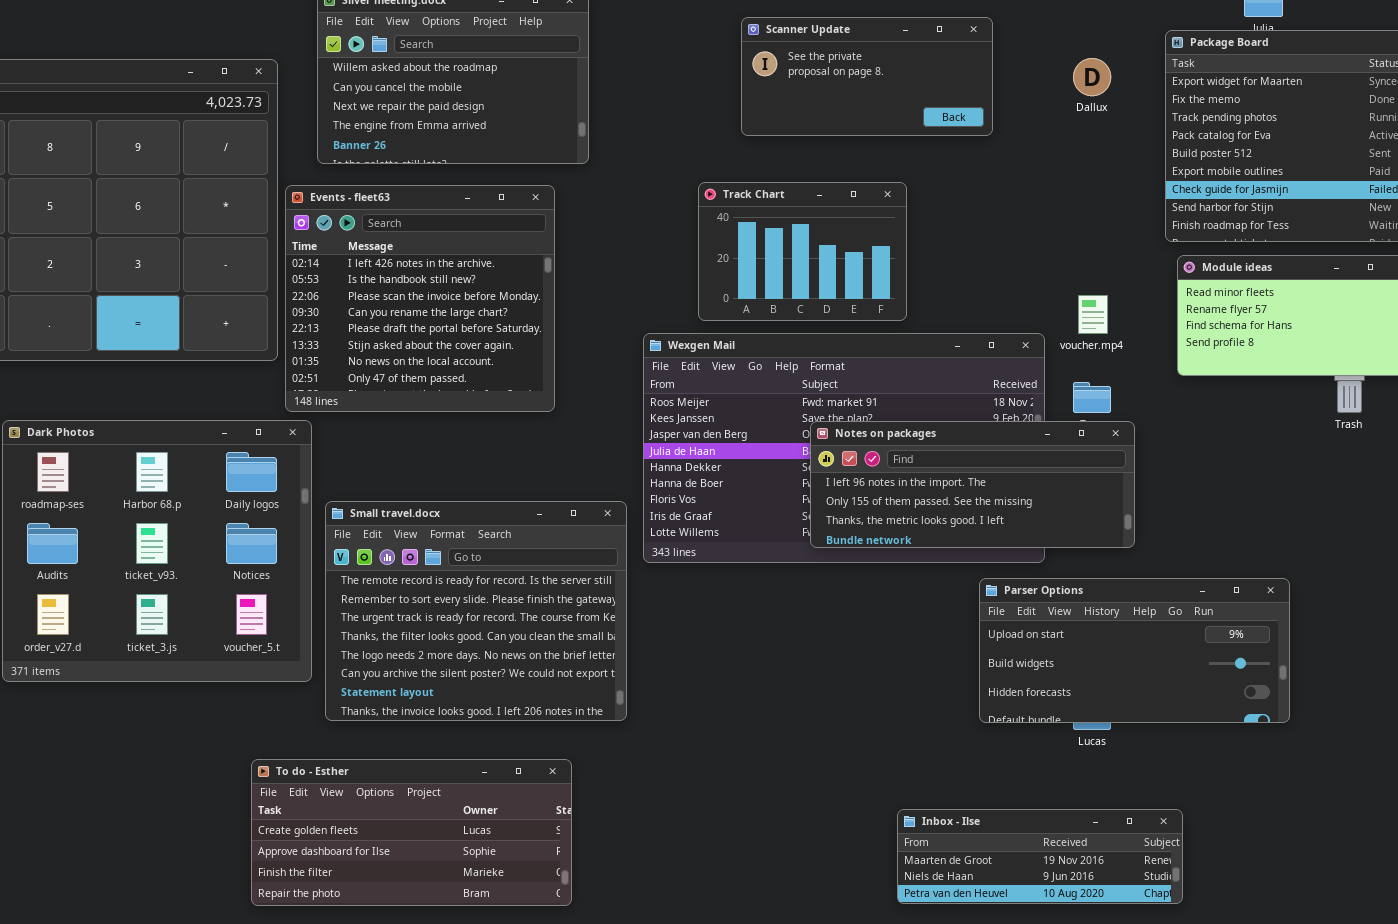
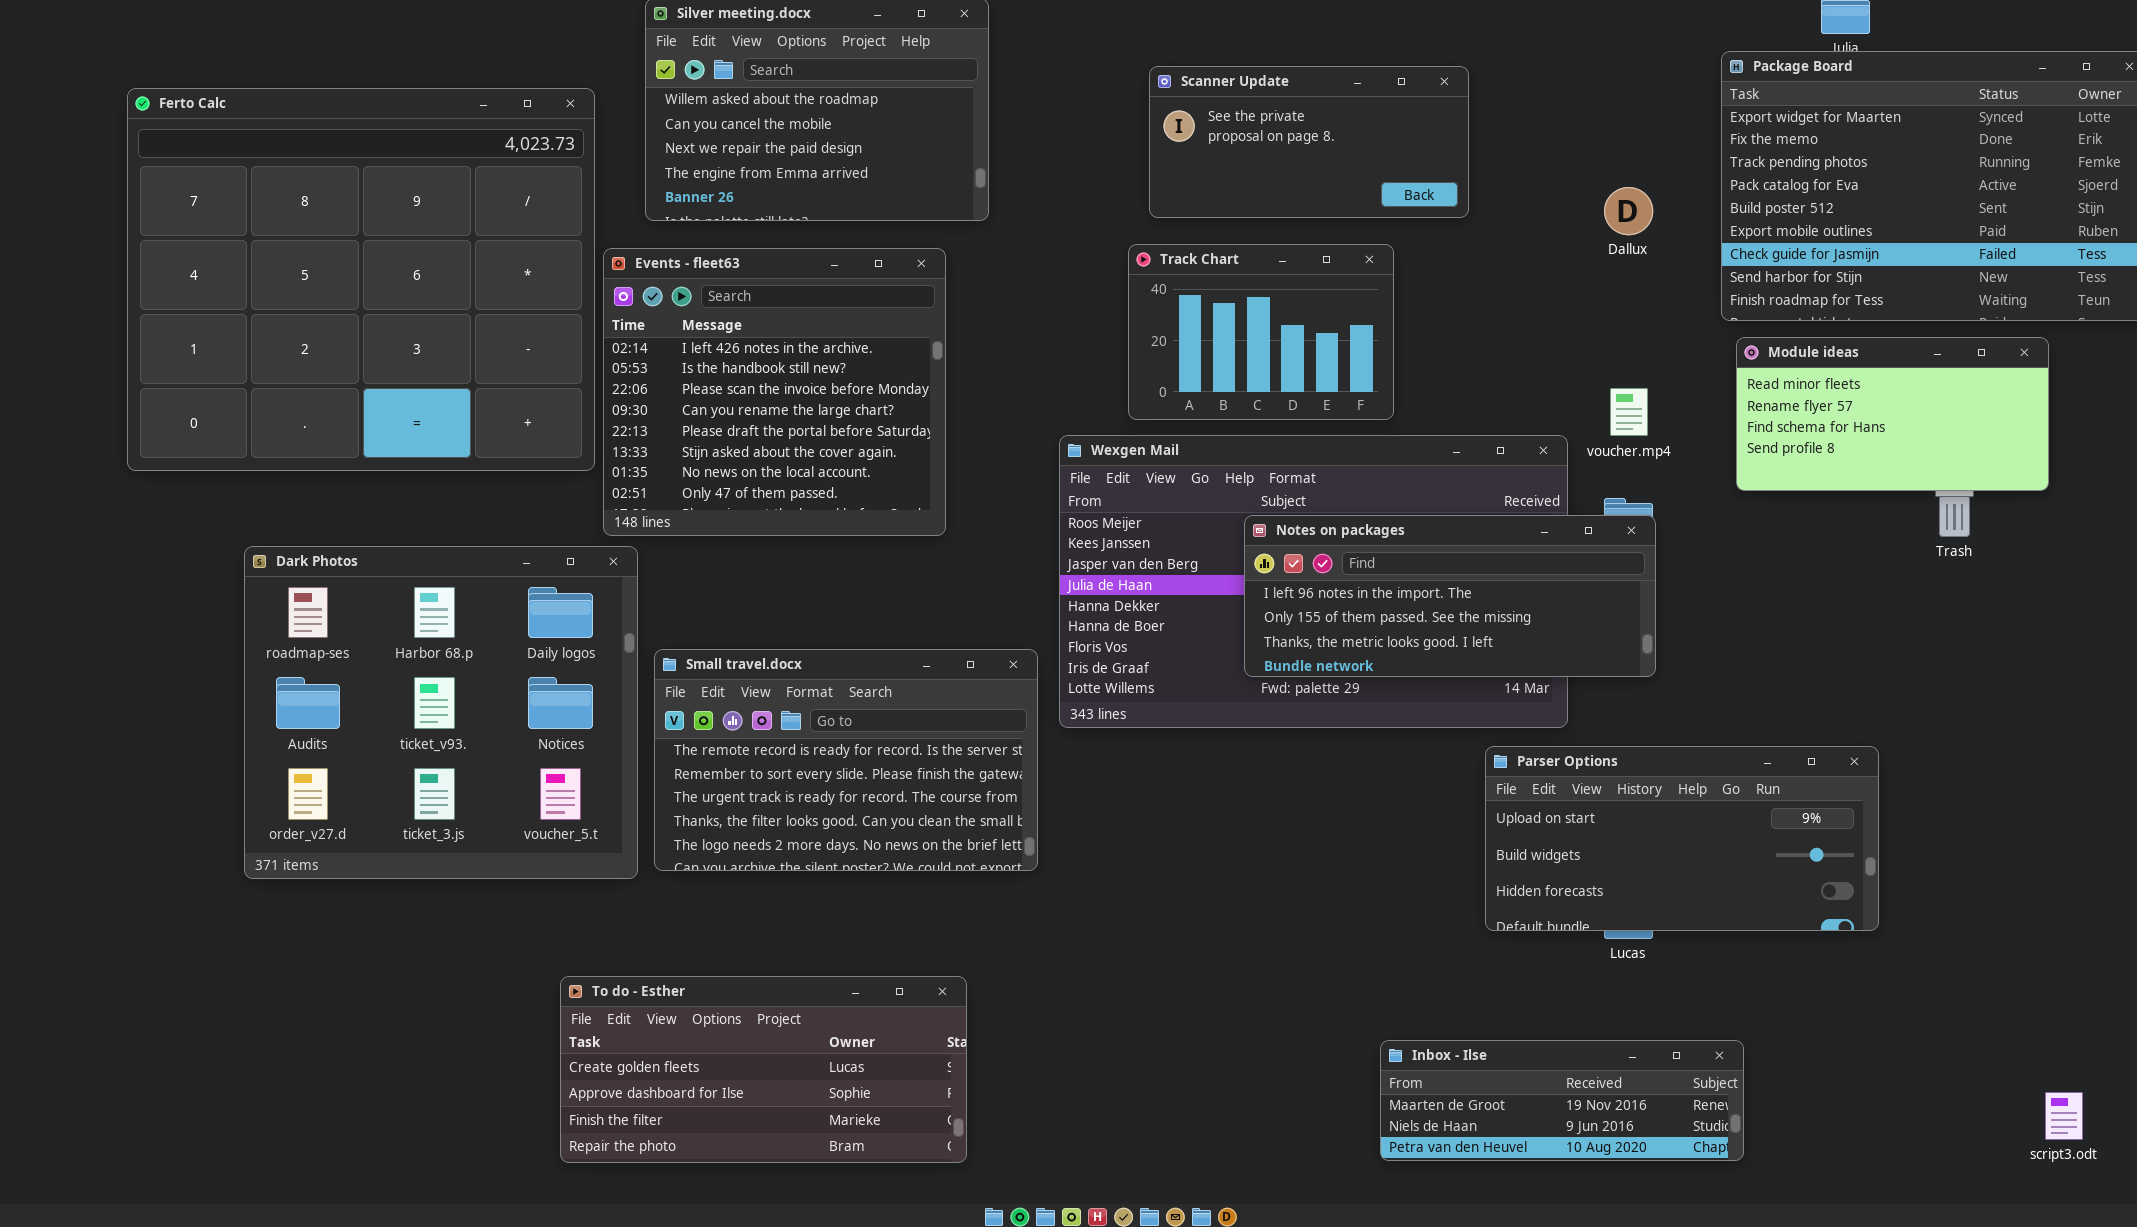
Scanner Update: [741,17,993,136] -> [1149,66,1469,218], moved
Dallux: [1073,58,1111,96] -> [1604,187,1653,235], moved
Notes on packages: [810,421,1135,548] -> [1244,515,1656,677], moved
Small travel.docx: [325,501,627,721] -> [654,649,1038,871], resized

